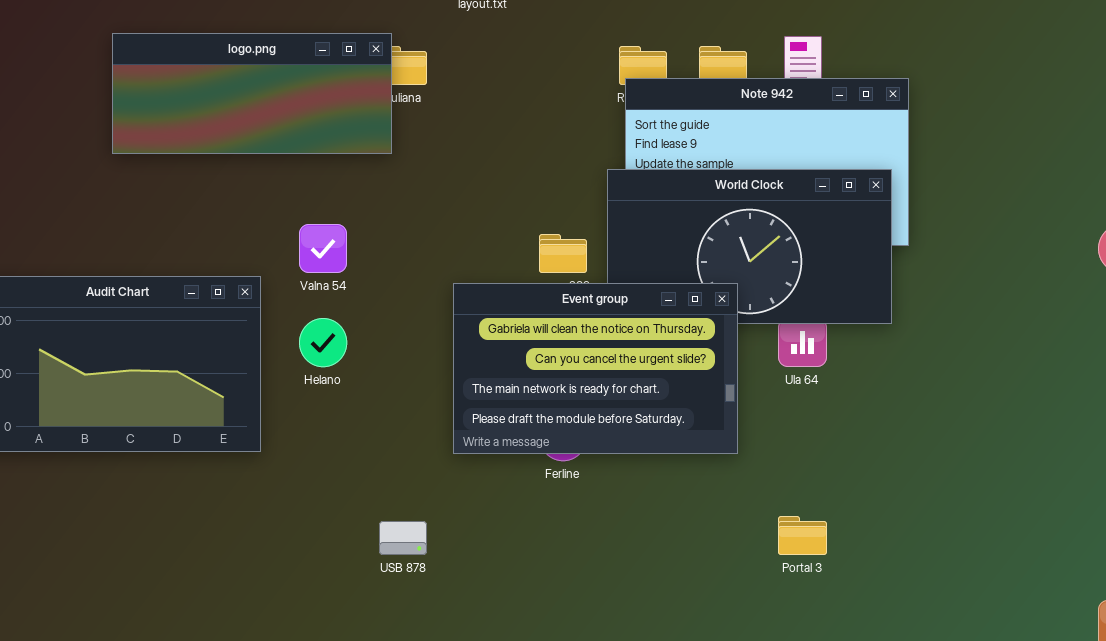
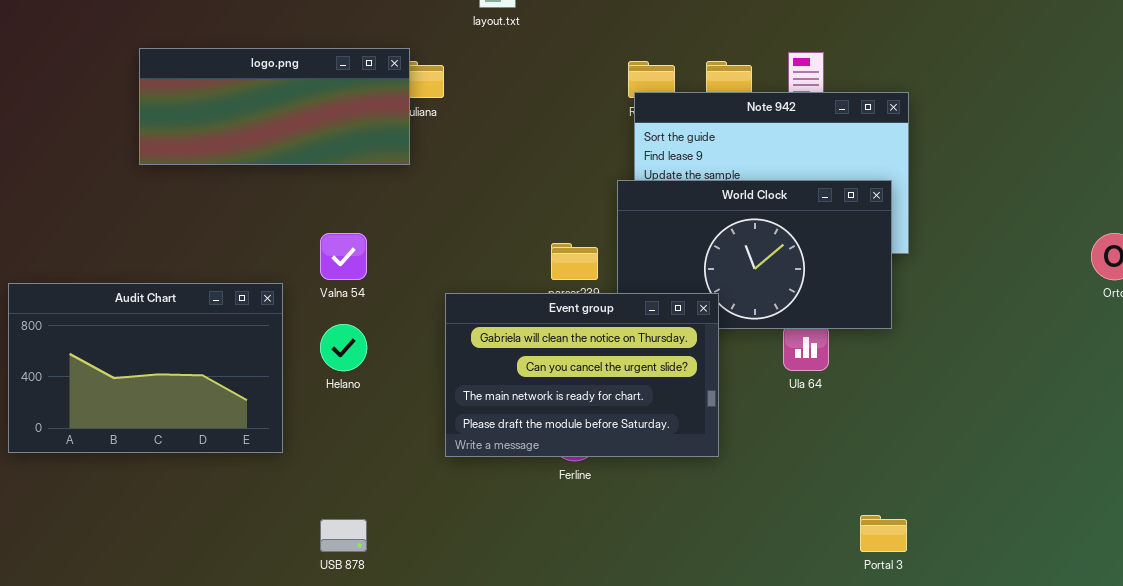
Event group: [453,283,738,454] -> [445,293,719,457], moved
Portal 3: [778,516,827,555] -> [860,515,907,552], moved
USB 878: [379,521,427,555] -> [320,519,367,552], moved

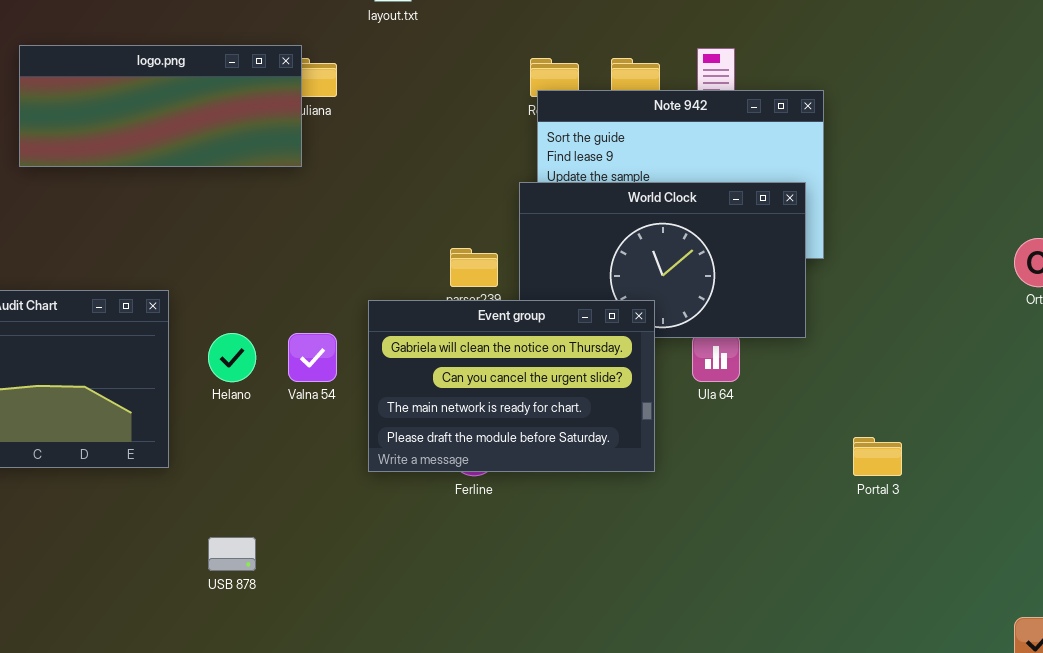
Valna 54: [320,233,367,280] -> [288,333,337,382], moved
Event group: [445,293,719,457] -> [368,300,655,472], moved
Portal 3: [860,515,907,552] -> [853,437,902,476], moved

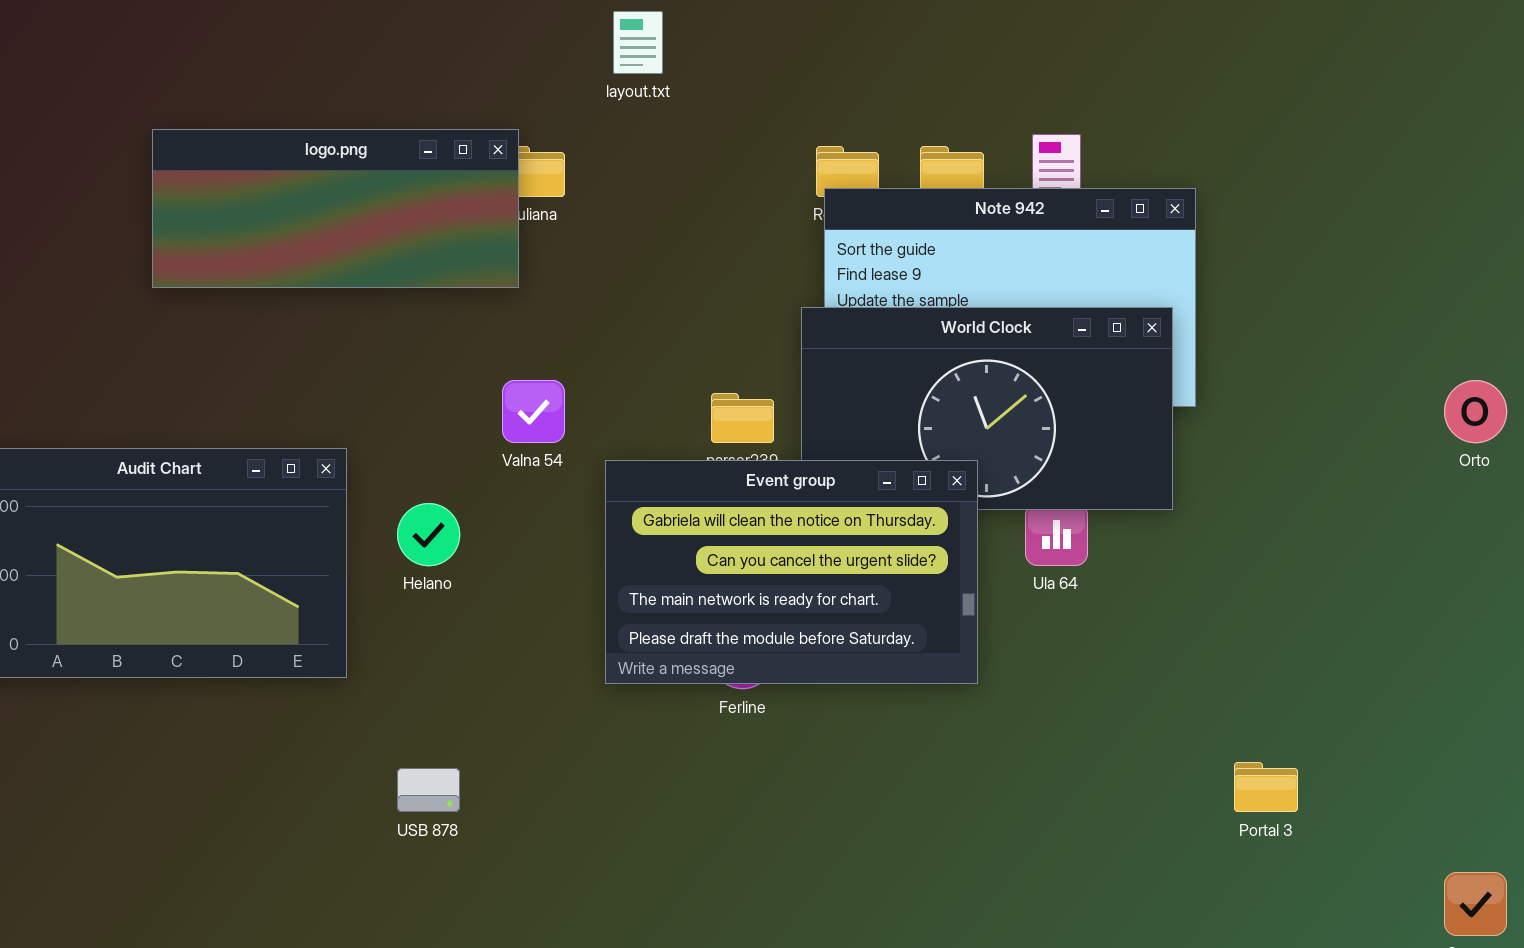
Valna 54: [288,333,337,382] -> [502,380,565,443], moved
Portal 3: [853,437,902,476] -> [1234,762,1298,812], moved

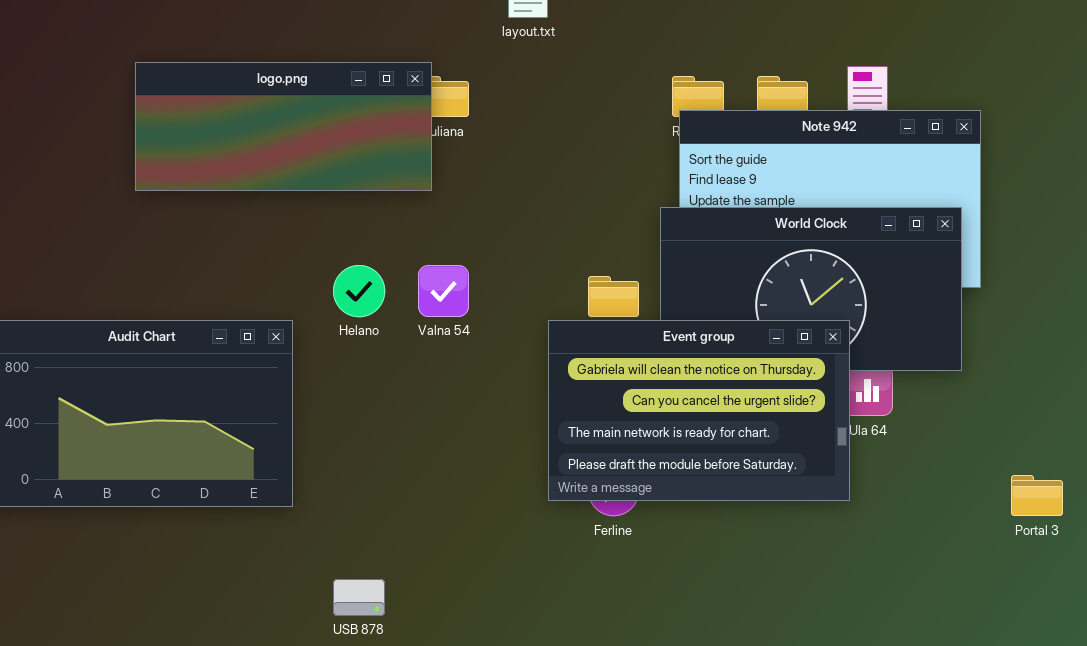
Event group: [605,460,978,684] -> [548,320,850,501], moved
Helano: [397,503,460,566] -> [333,265,385,317], moved
Portal 3: [1234,762,1298,812] -> [1011,475,1063,516], moved

